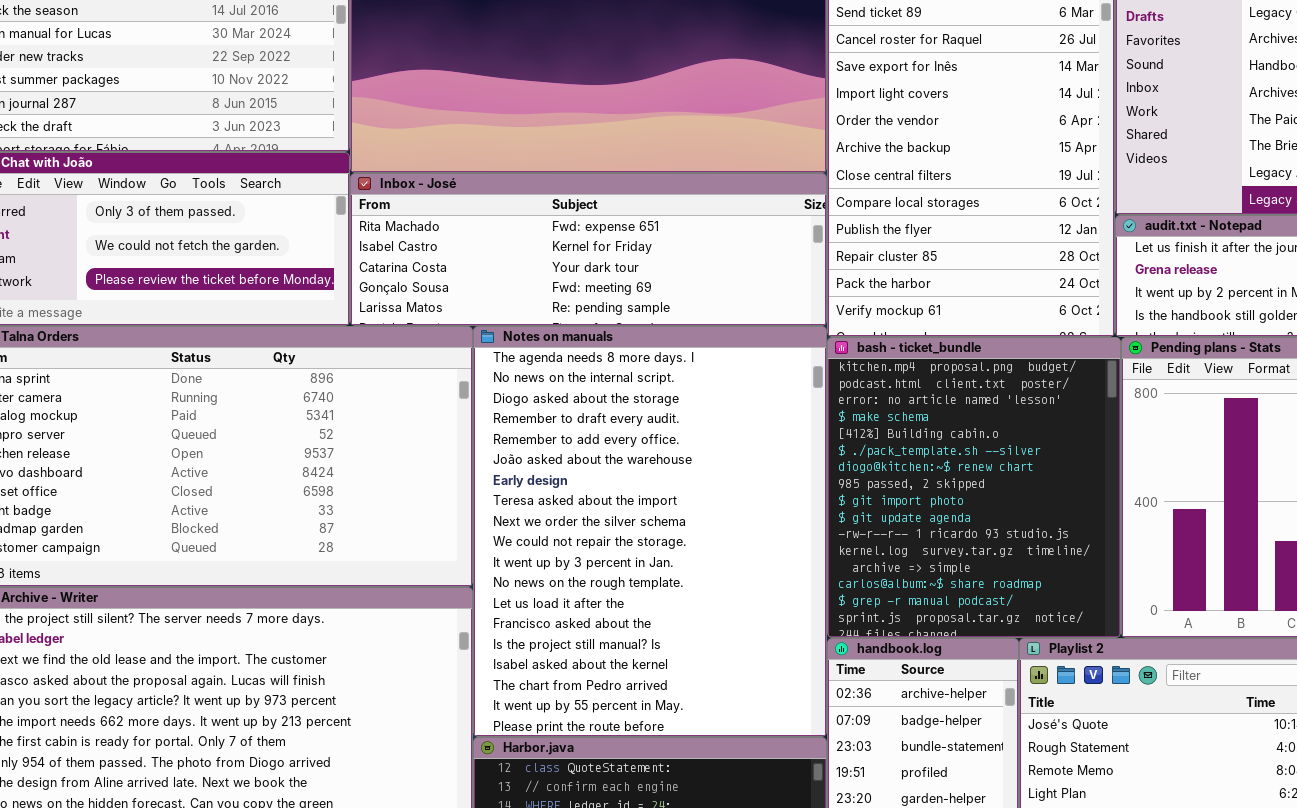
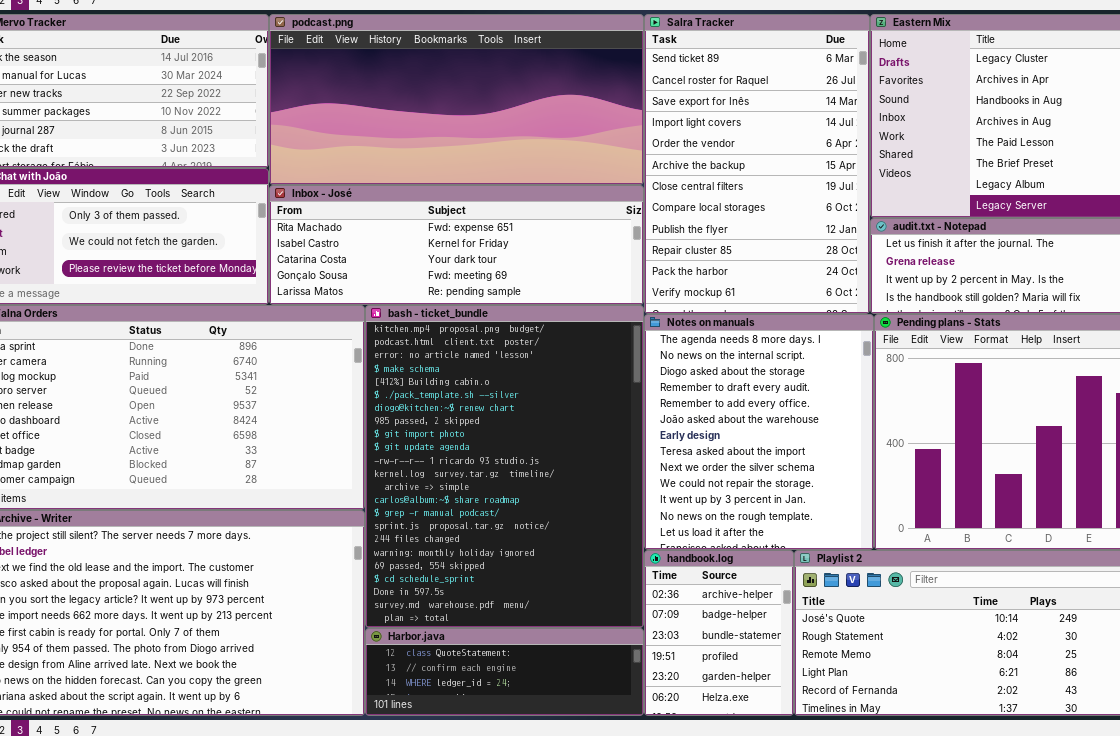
Notes on manuals: [473,326,827,737] -> [644,314,874,550], moved, resized
bash - ticket_bundle: [827,337,1121,638] -> [365,305,644,628], moved, resized

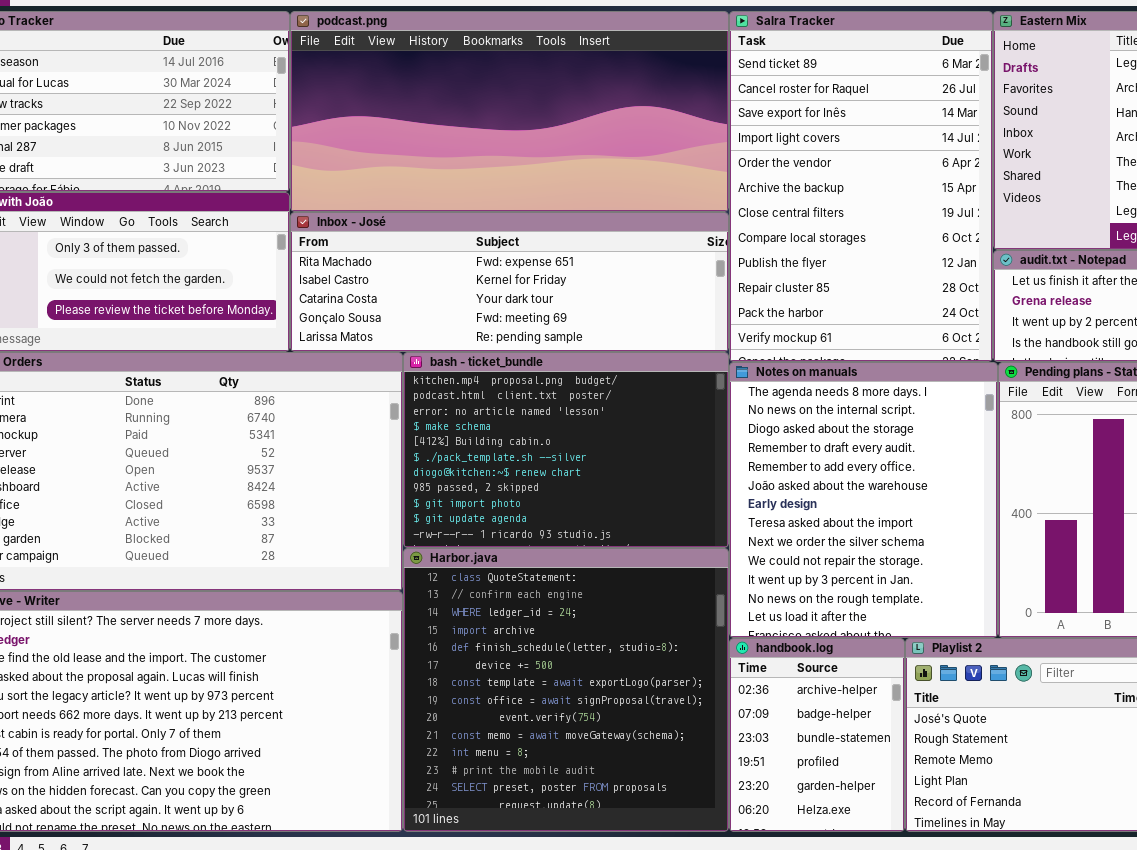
bash - ticket_bundle: [365,305,644,628] -> [403,352,729,548], resized
Harbor.java: [365,628,644,716] -> [403,548,729,832], resized

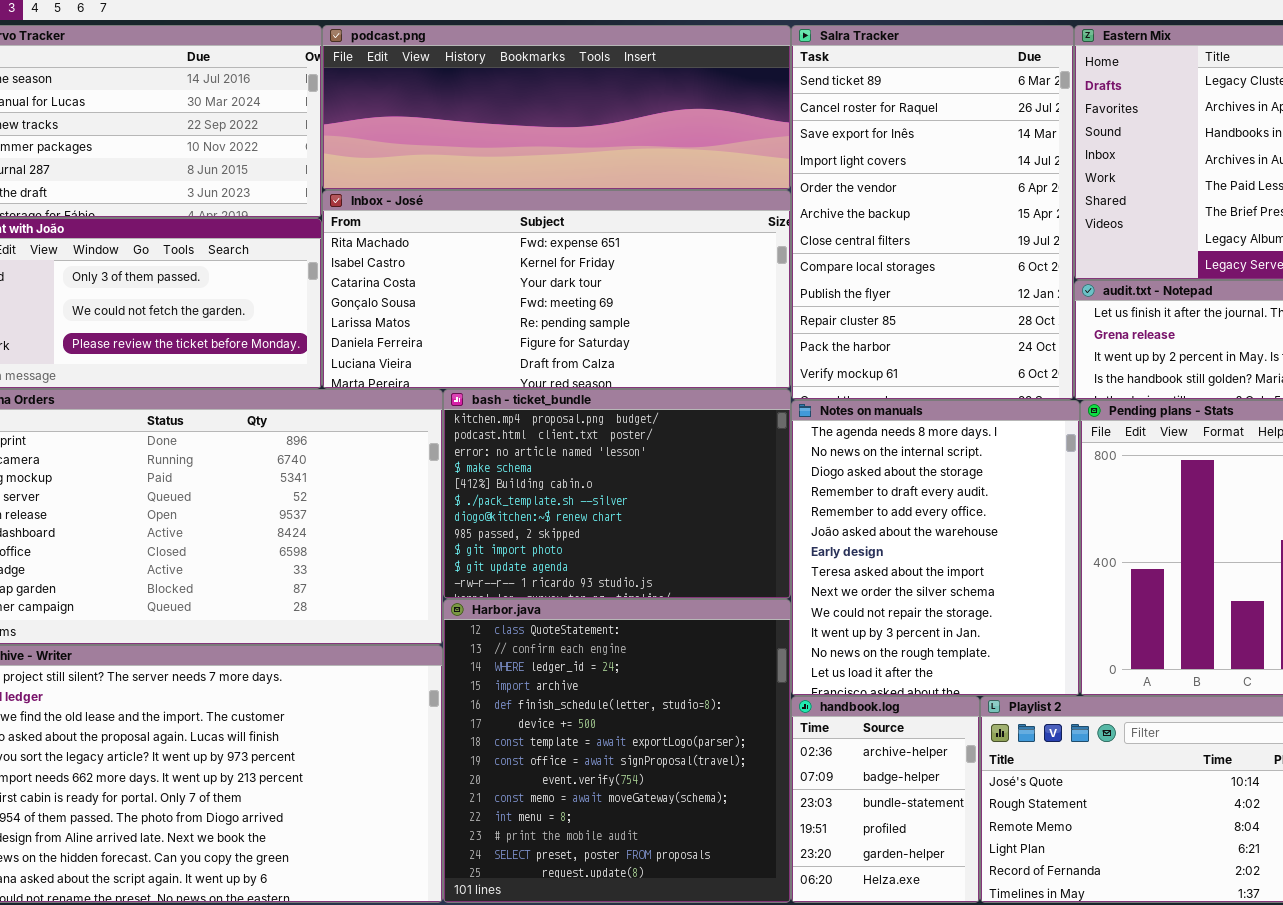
podcast.png: [290,11,729,212] -> [322,25,791,190], resized
Inbox - José: [290,212,729,352] -> [322,190,791,389], resized

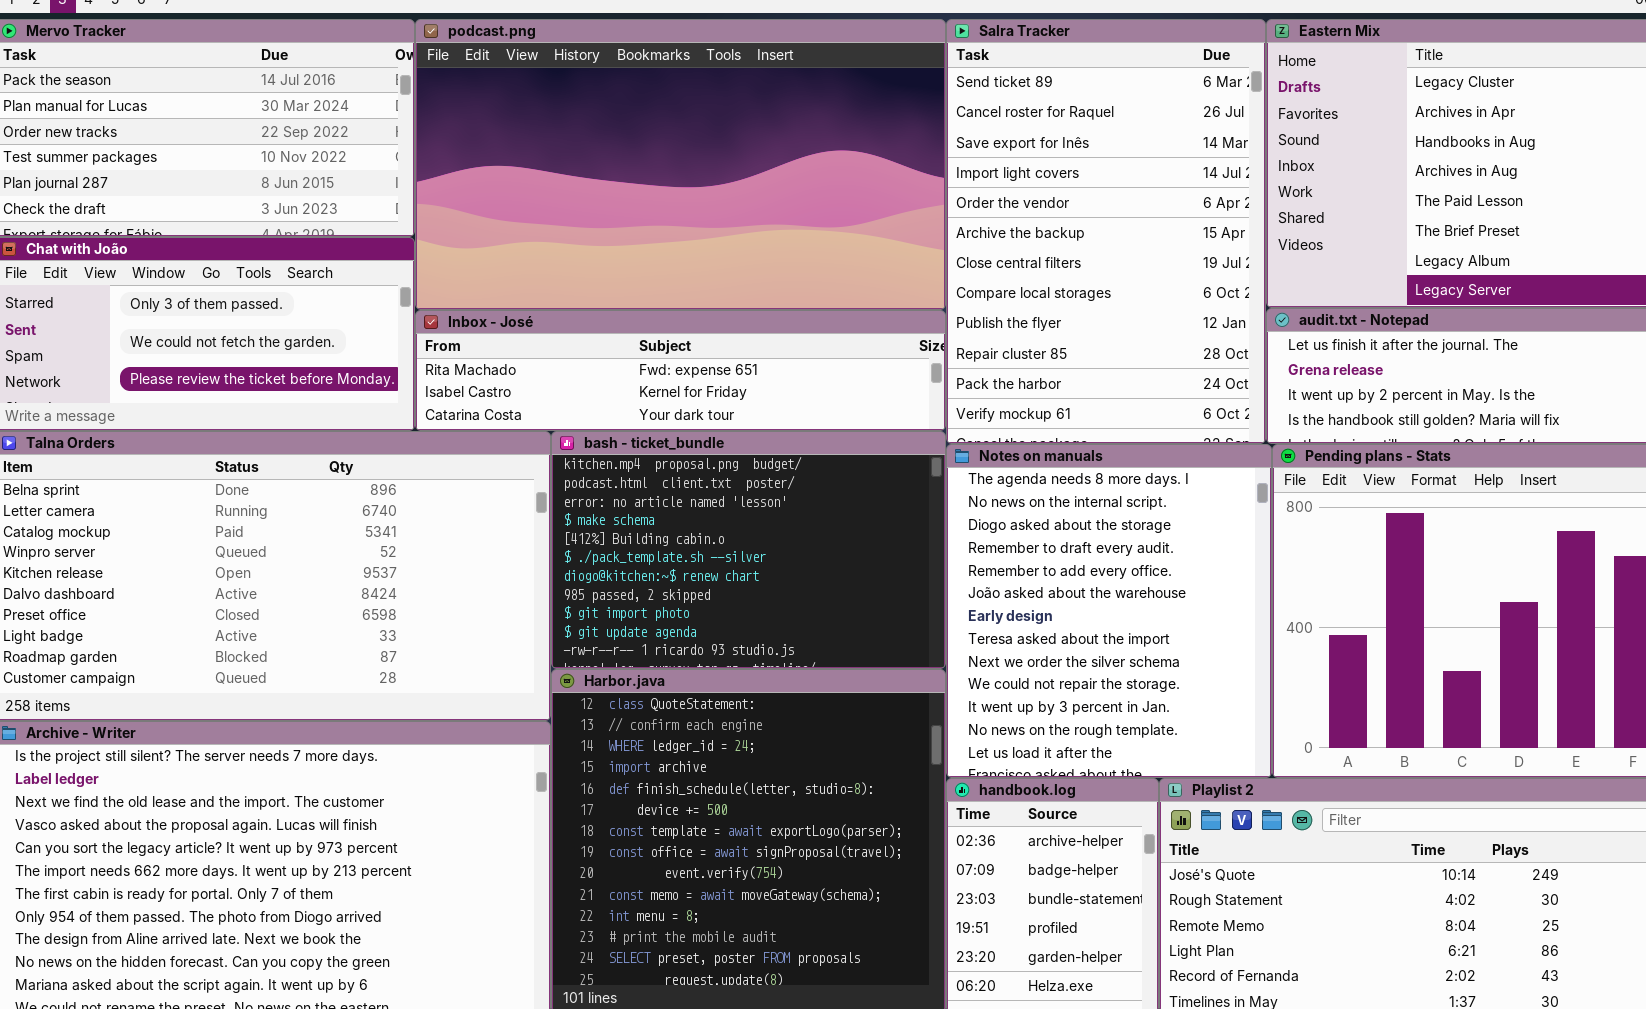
podcast.png: [322,25,791,190] -> [415,19,946,310], resized
Inbox - José: [322,190,791,389] -> [415,310,946,431], resized

